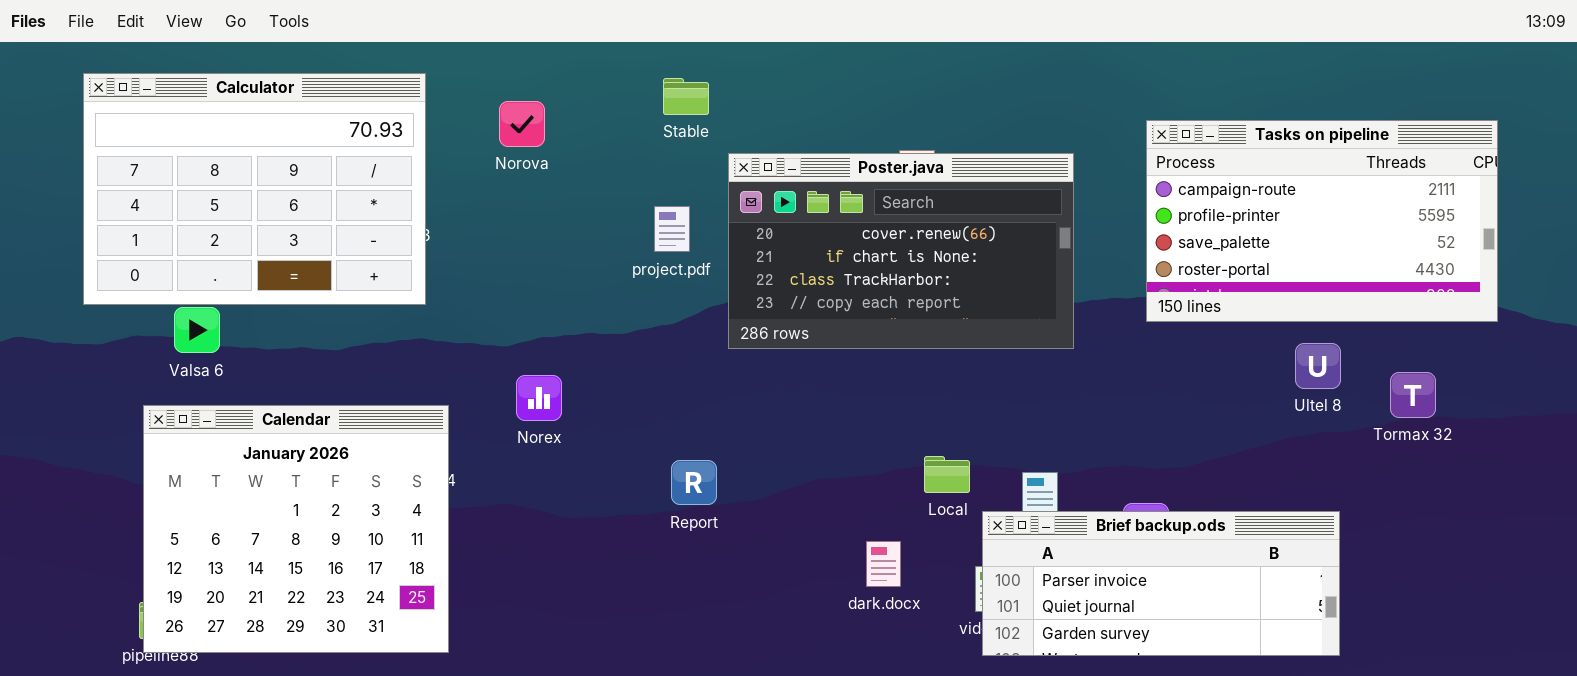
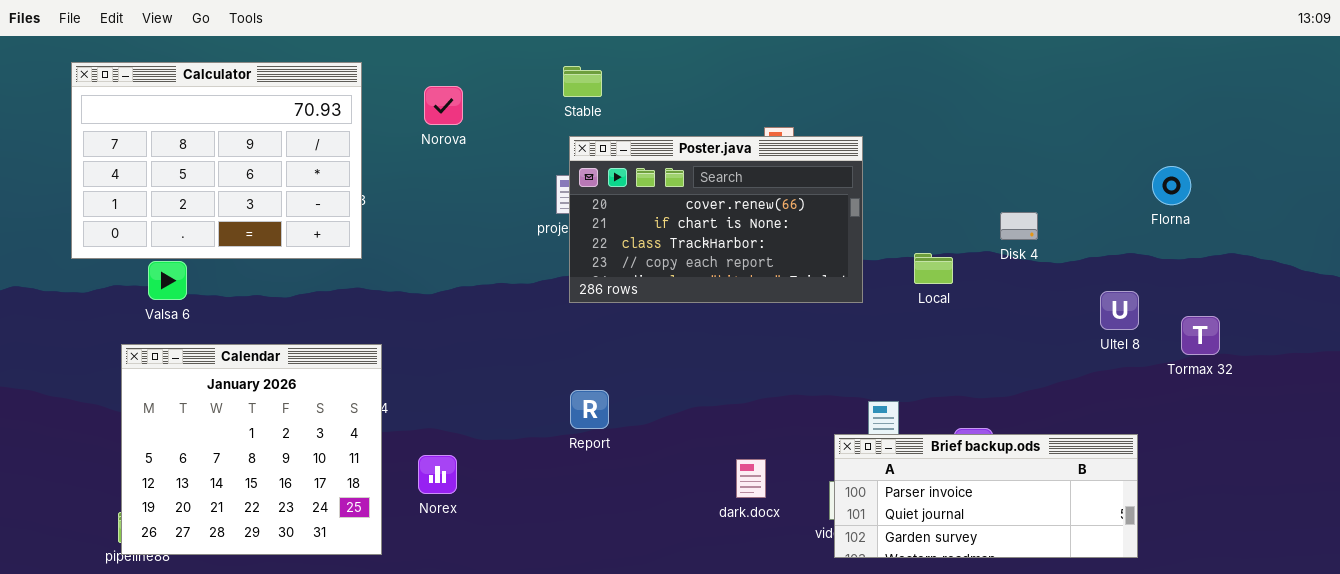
Tasks on pipeline: [1146,120,1498,322] -> none, closed
Poster.java: [728,153,1074,349] -> [569,136,863,303], moved
Norex: [516,375,562,421] -> [418,455,457,494], moved
Local: [924,456,970,493] -> [914,253,953,284], moved

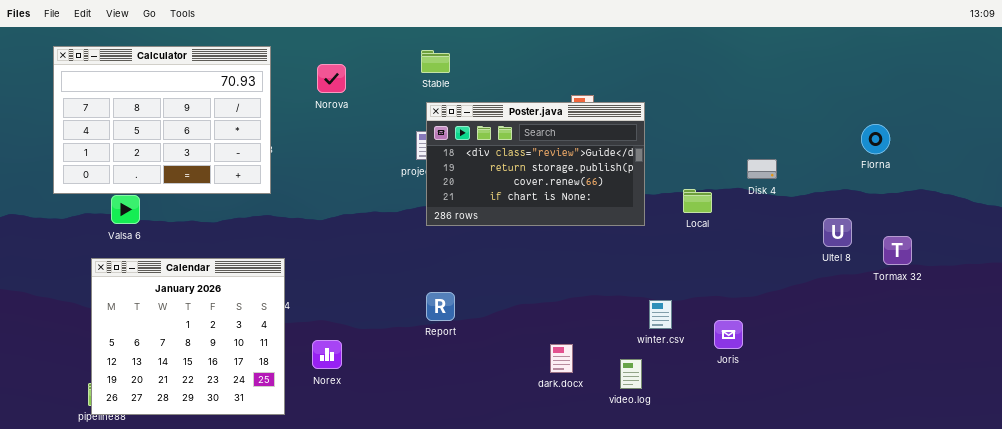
Poster.java: [569,136,863,303] -> [426,102,645,226], scrolled up 2 rows
Brief backup.ods: [834,434,1138,558] -> none, closed

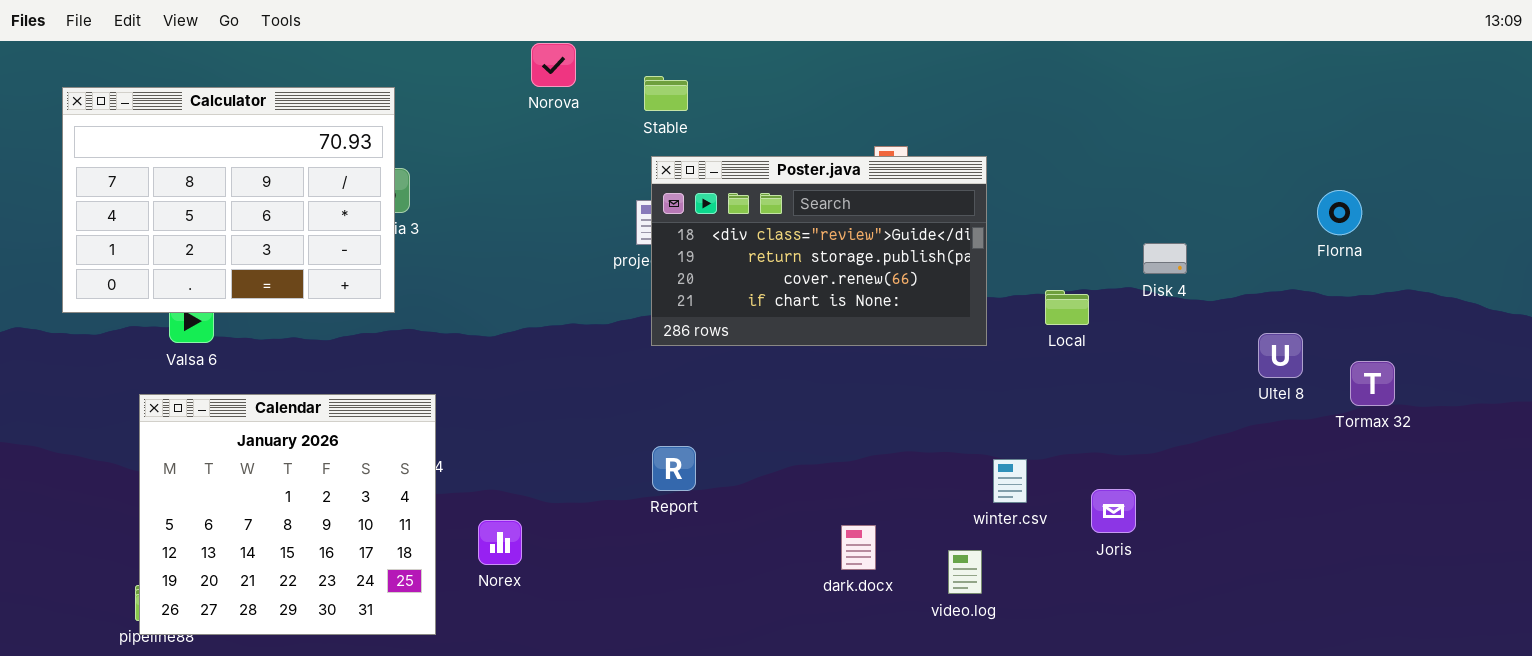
Calculator: [53,46,271,194] -> [62,87,395,313], moved
Norova: [317,64,346,93] -> [531,43,576,87], moved

